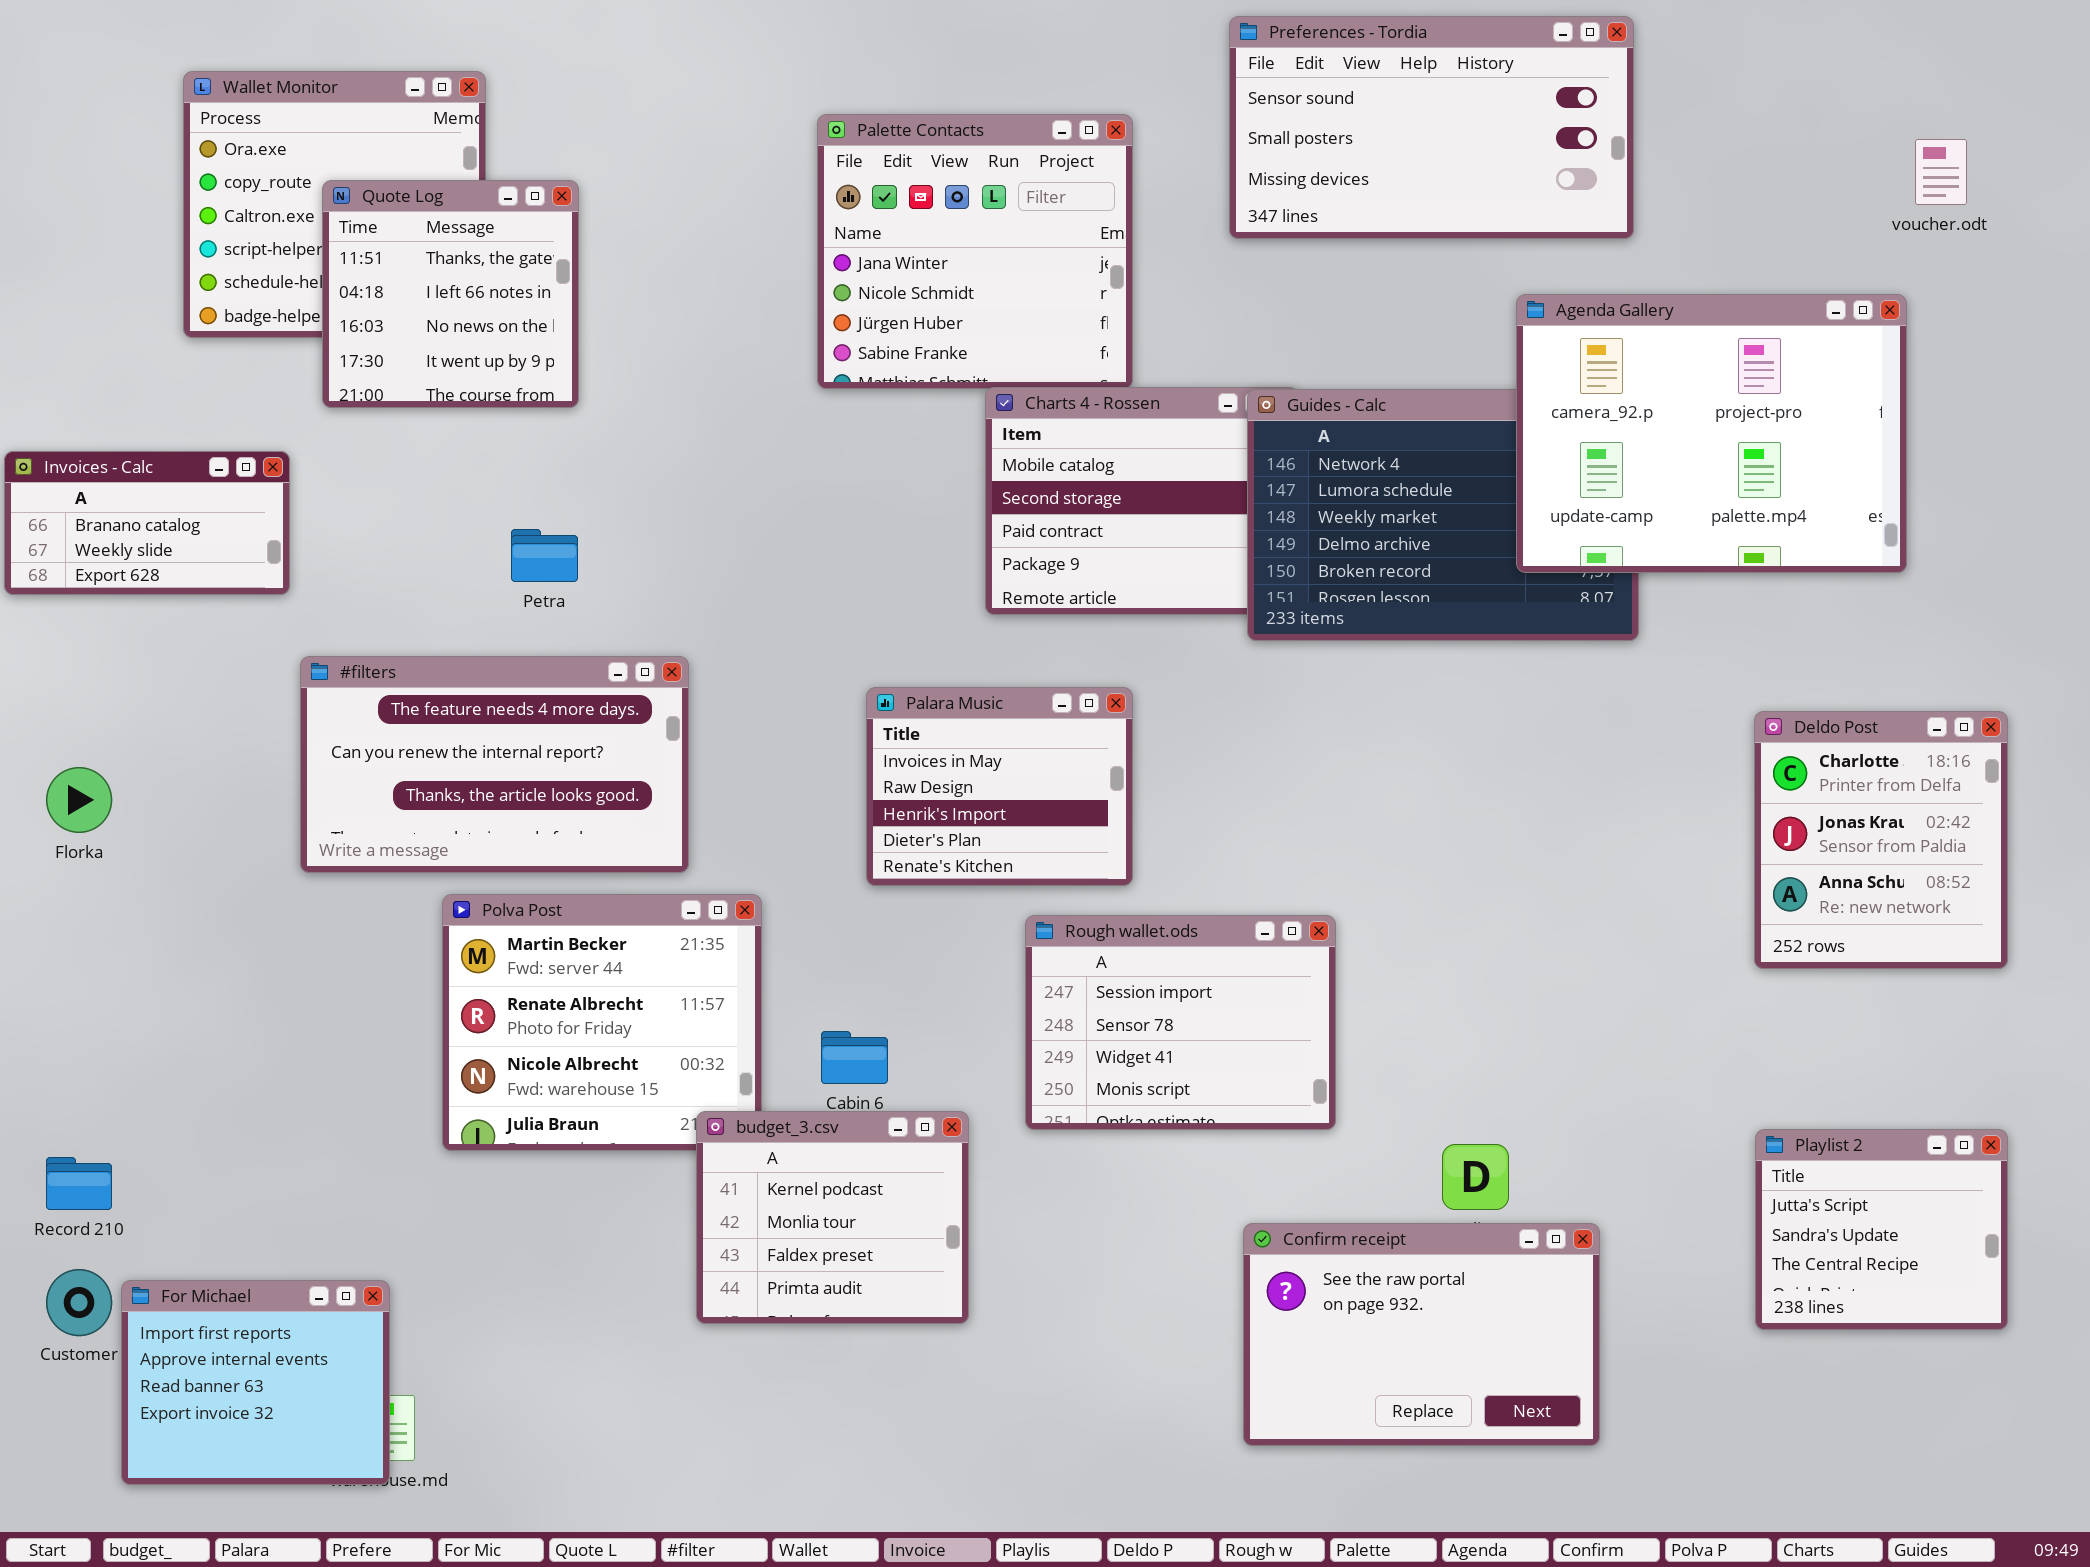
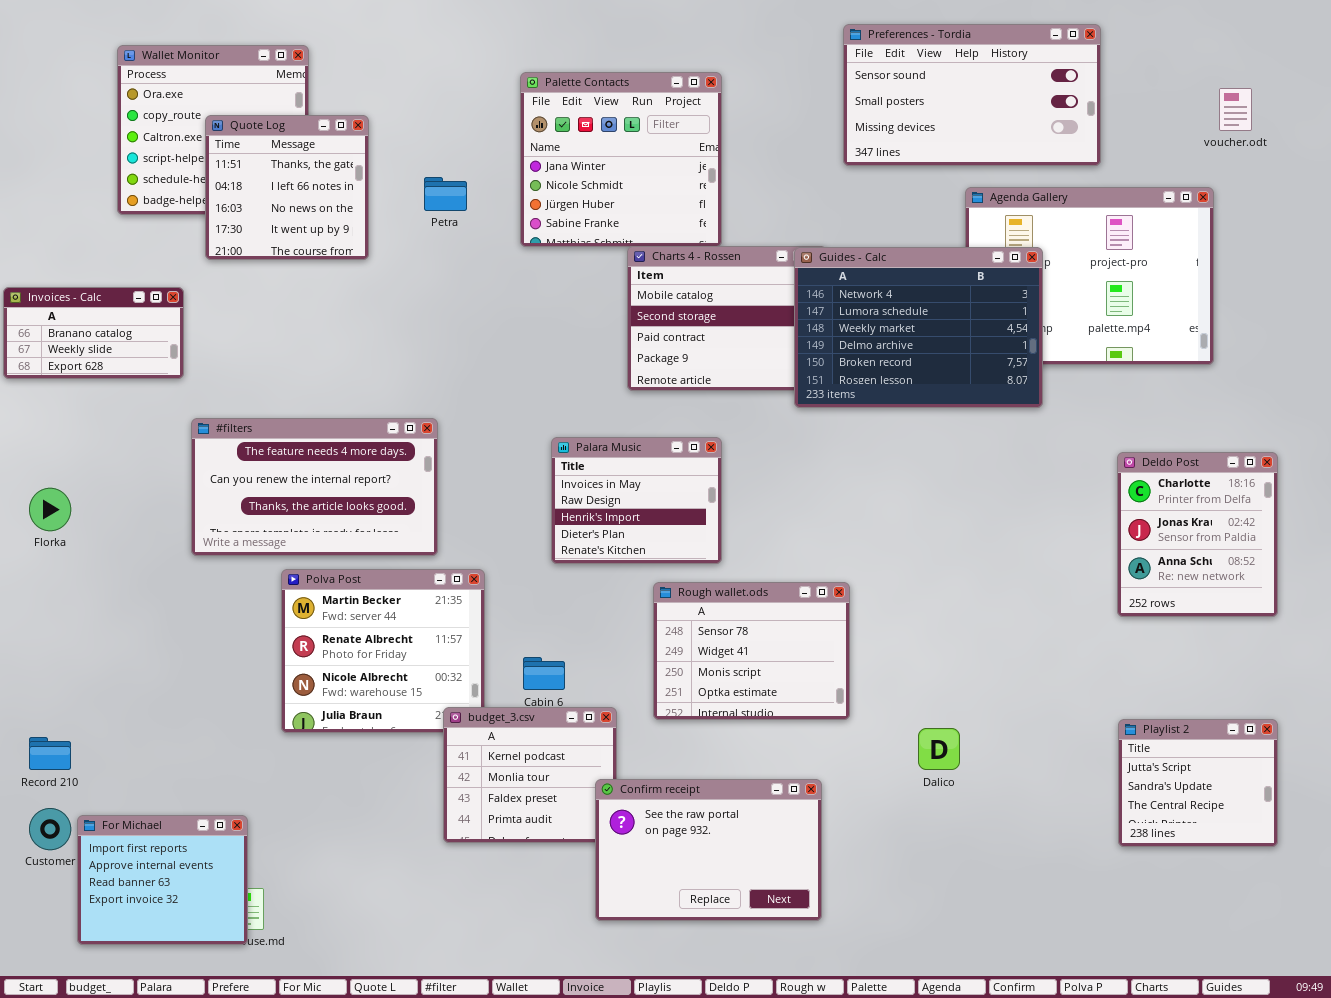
Preferences - Tordia: [1229,16,1634,239] -> [843,24,1101,166], moved
Guides - Calc: [1247,389,1639,641] -> [794,247,1043,408], raised
Petra: [511,529,578,582] -> [424,177,467,211], moved
Rough wallet.ods: [1025,915,1336,1130] -> [653,582,850,720], scrolled down 1 row
Confirm receipt: [1243,1223,1600,1446] -> [595,779,822,921], moved

